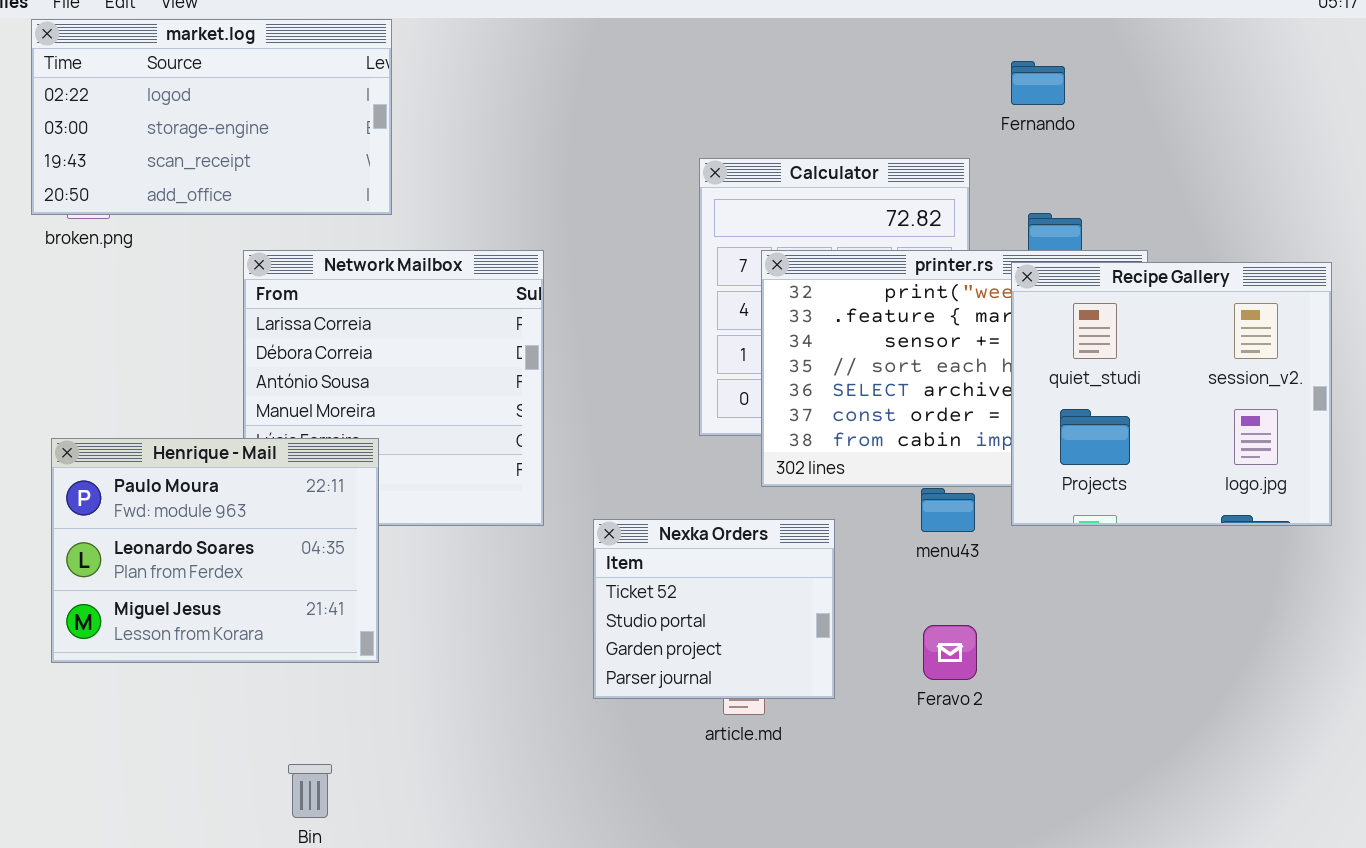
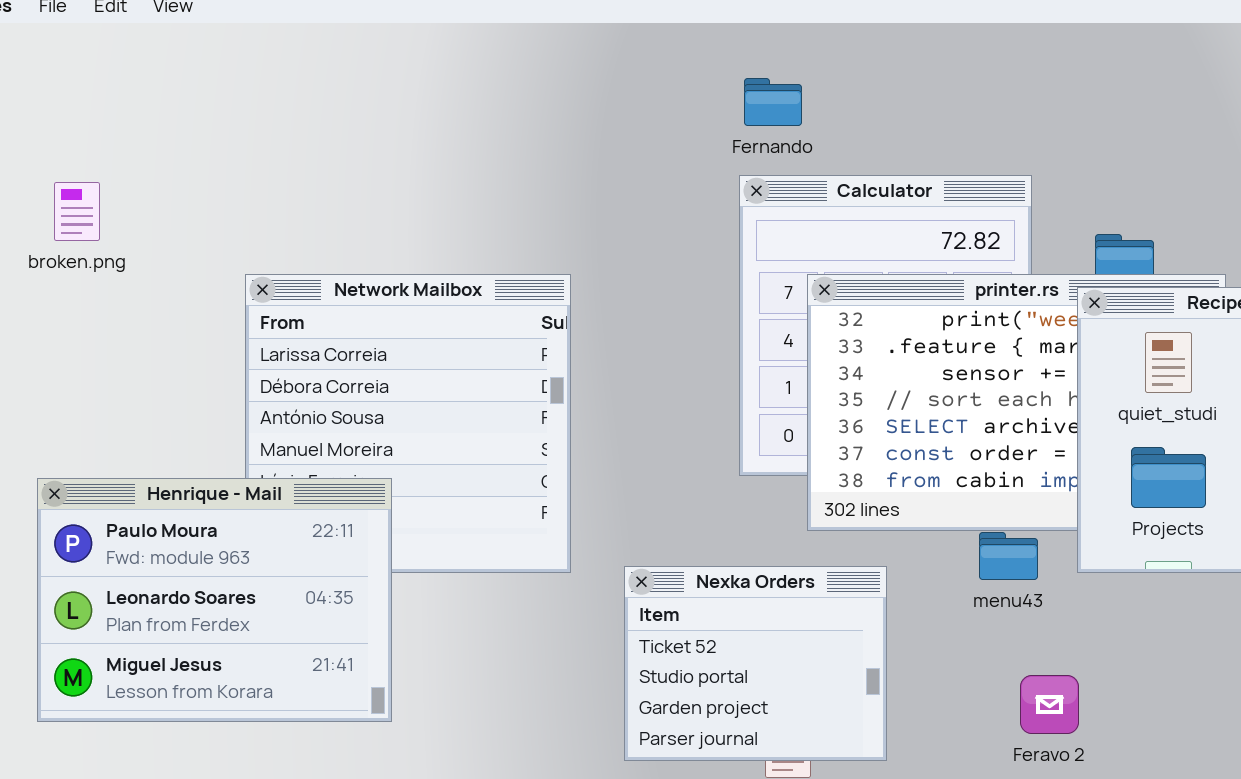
market.log: [31,19,392,215] -> none, closed
Fernando: [1011,61,1065,105] -> [744,78,802,126], moved
Feravo 2: [923,625,977,680] -> [1020,675,1079,734], moved

